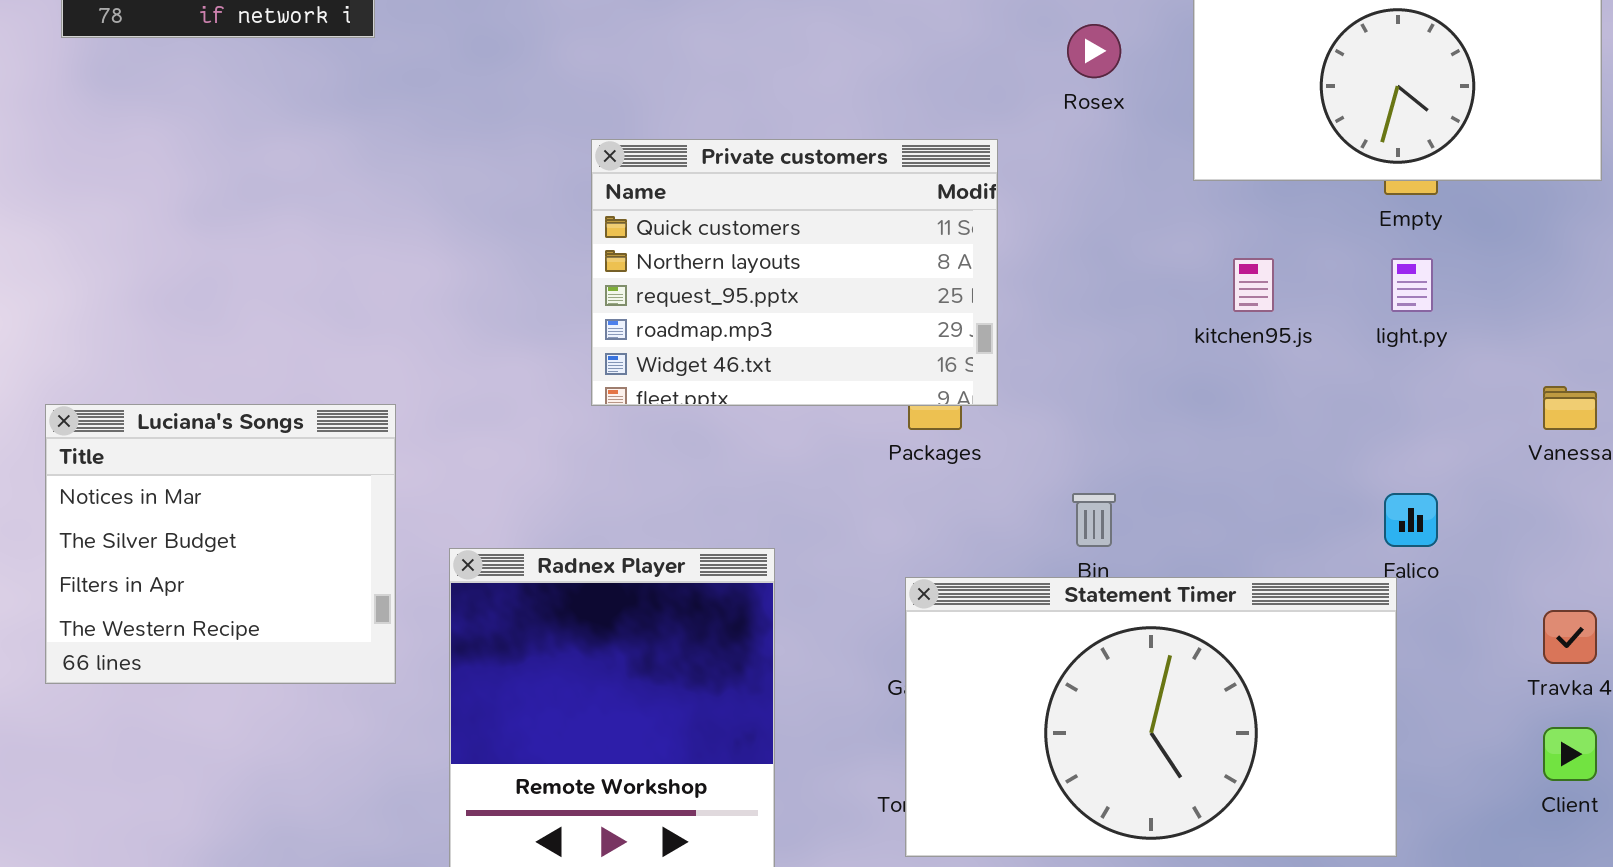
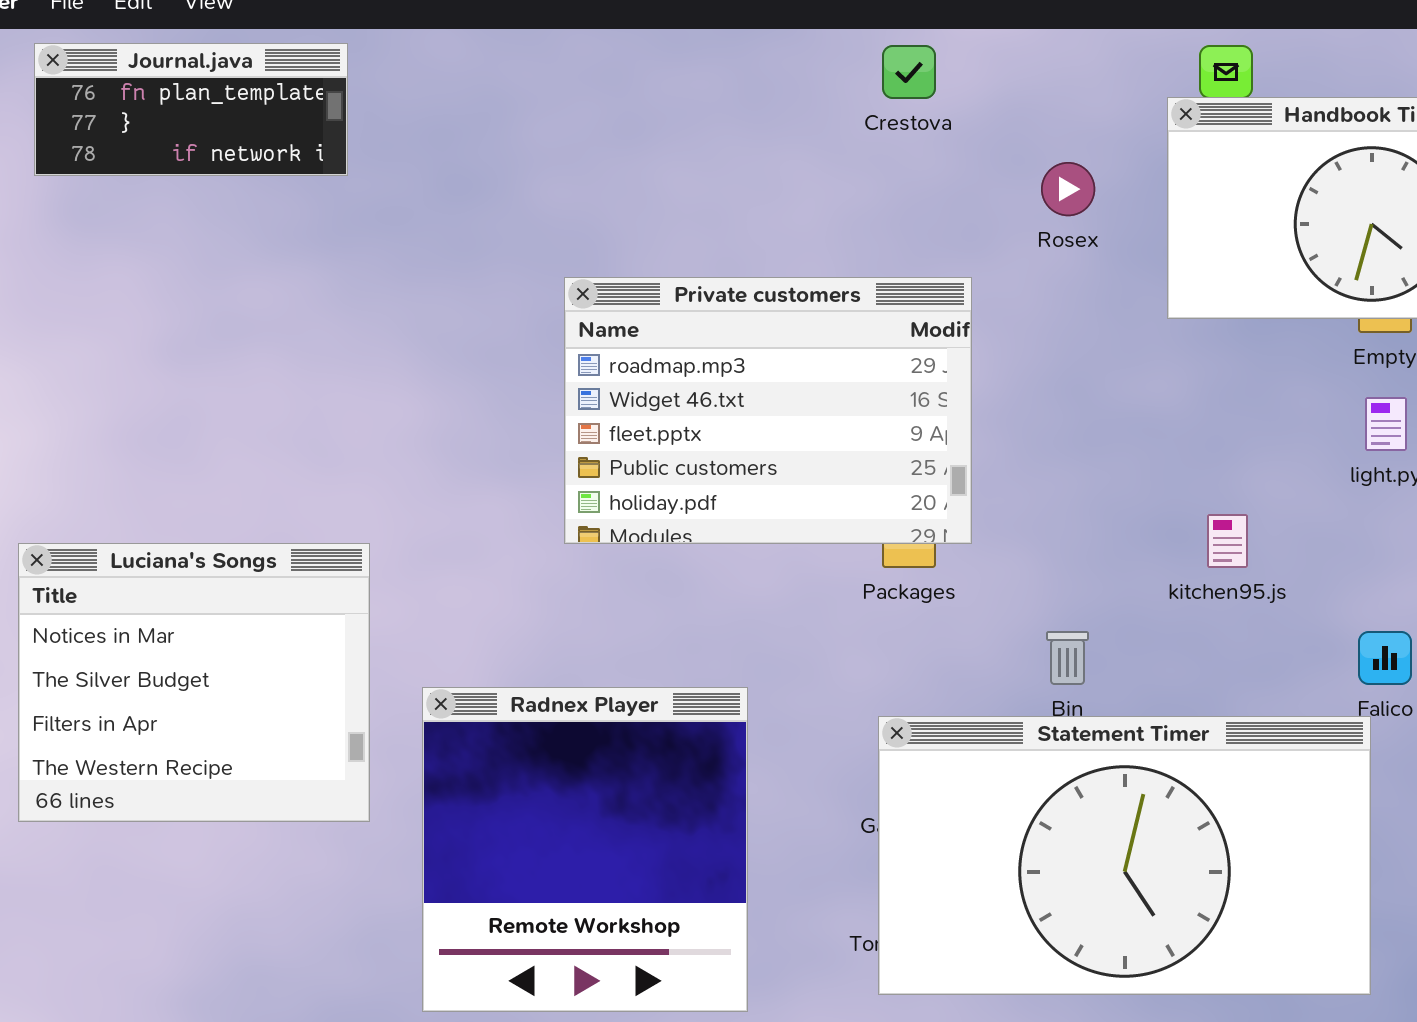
Private customers: [591,139,998,406] -> [564,277,972,544], scrolled down 3 rows
kitchen95.js: [1233,258,1274,312] -> [1207,514,1248,568], moved

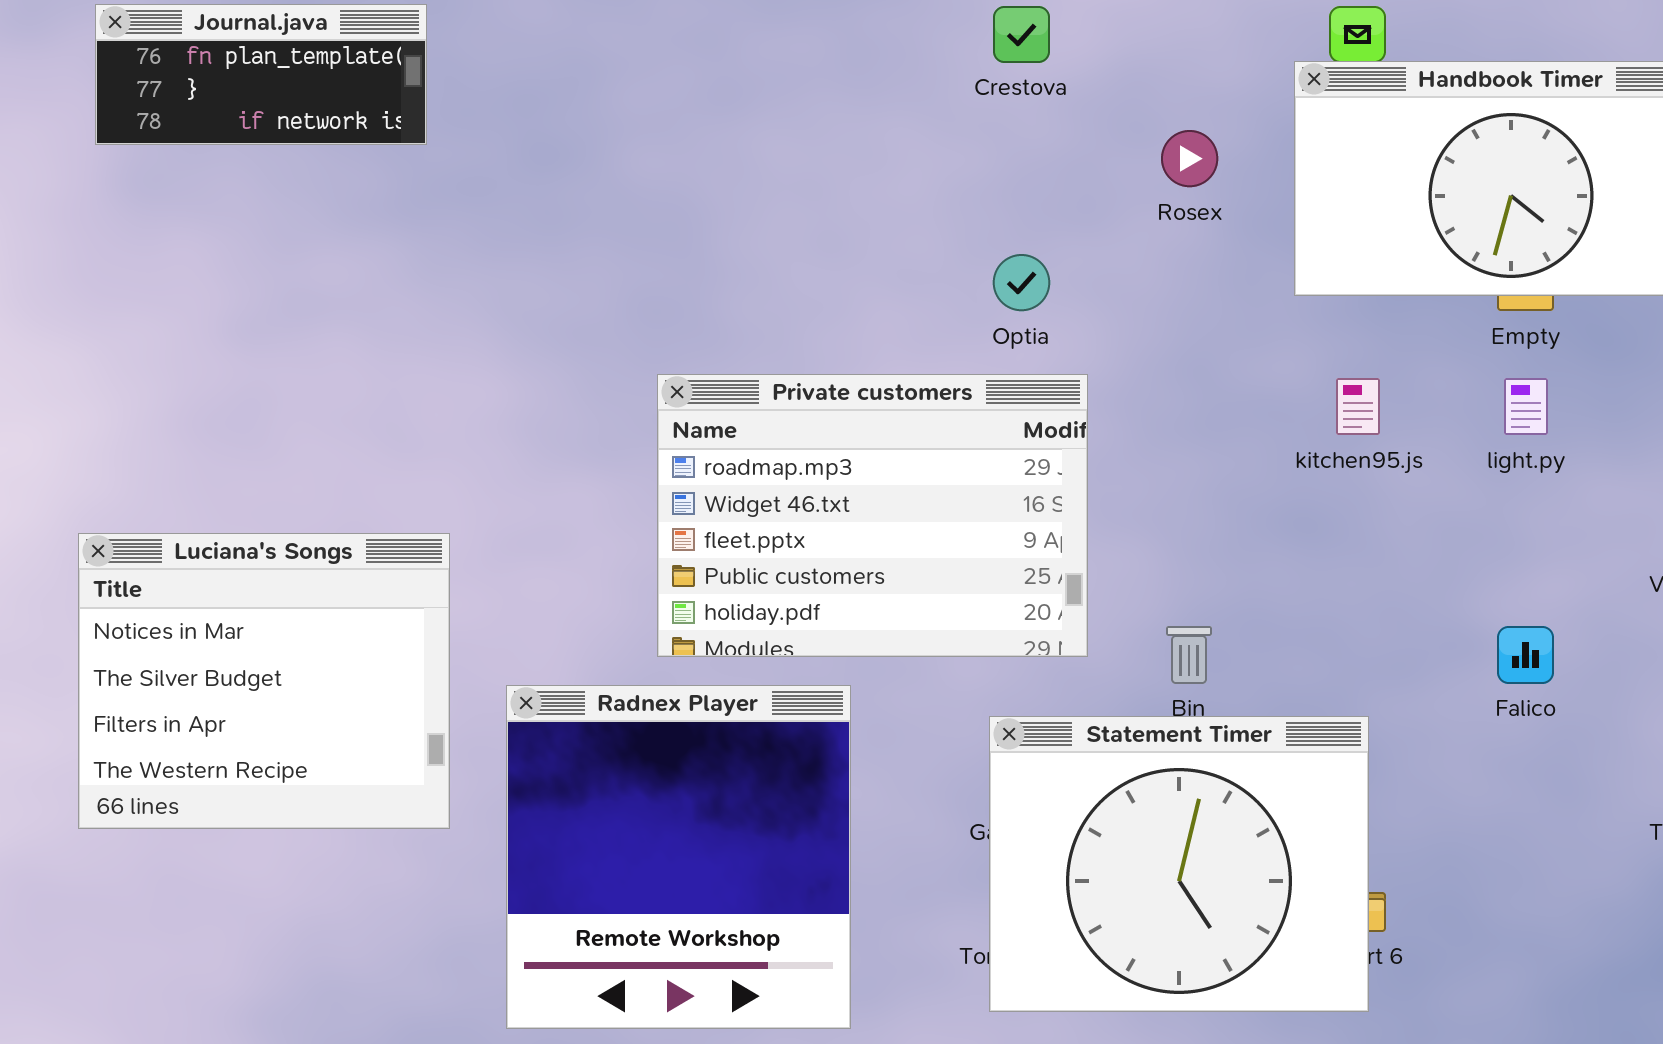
Private customers: [564,277,972,544] -> [657,374,1088,657], moved
kitchen95.js: [1207,514,1248,568] -> [1336,378,1380,435], moved
Statement Timer: [878,716,1371,995] -> [989,716,1369,1012], resized

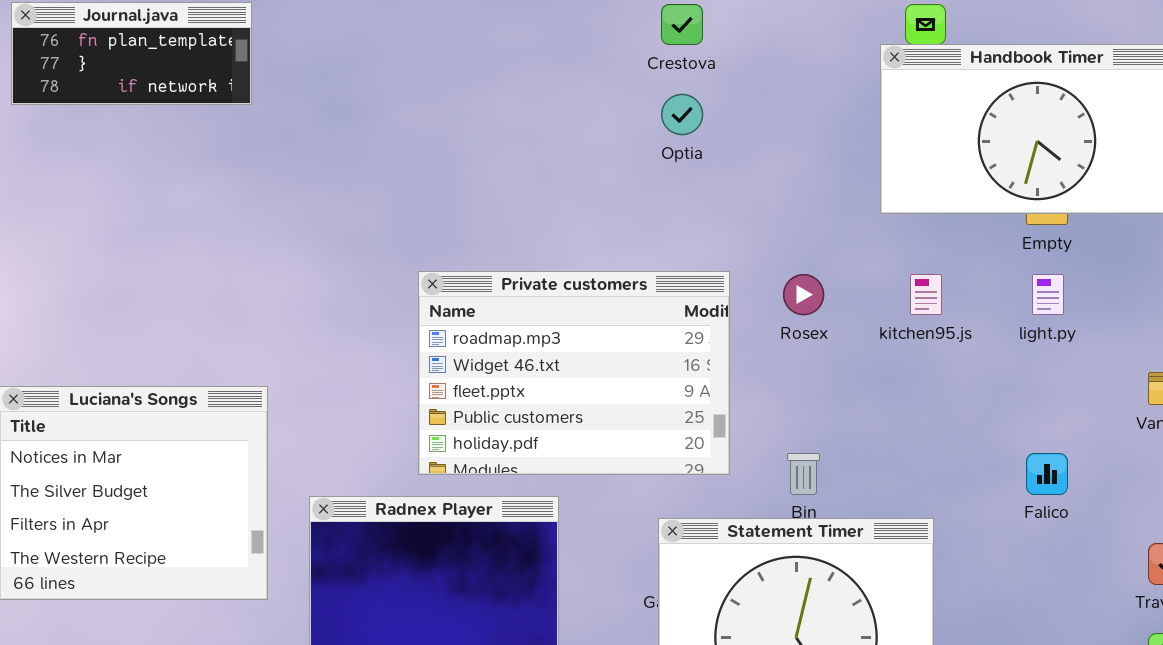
Rosex: [1161,130,1218,187] -> [783,274,824,315], moved
Optia: [993,254,1050,311] -> [661,94,703,135], moved

